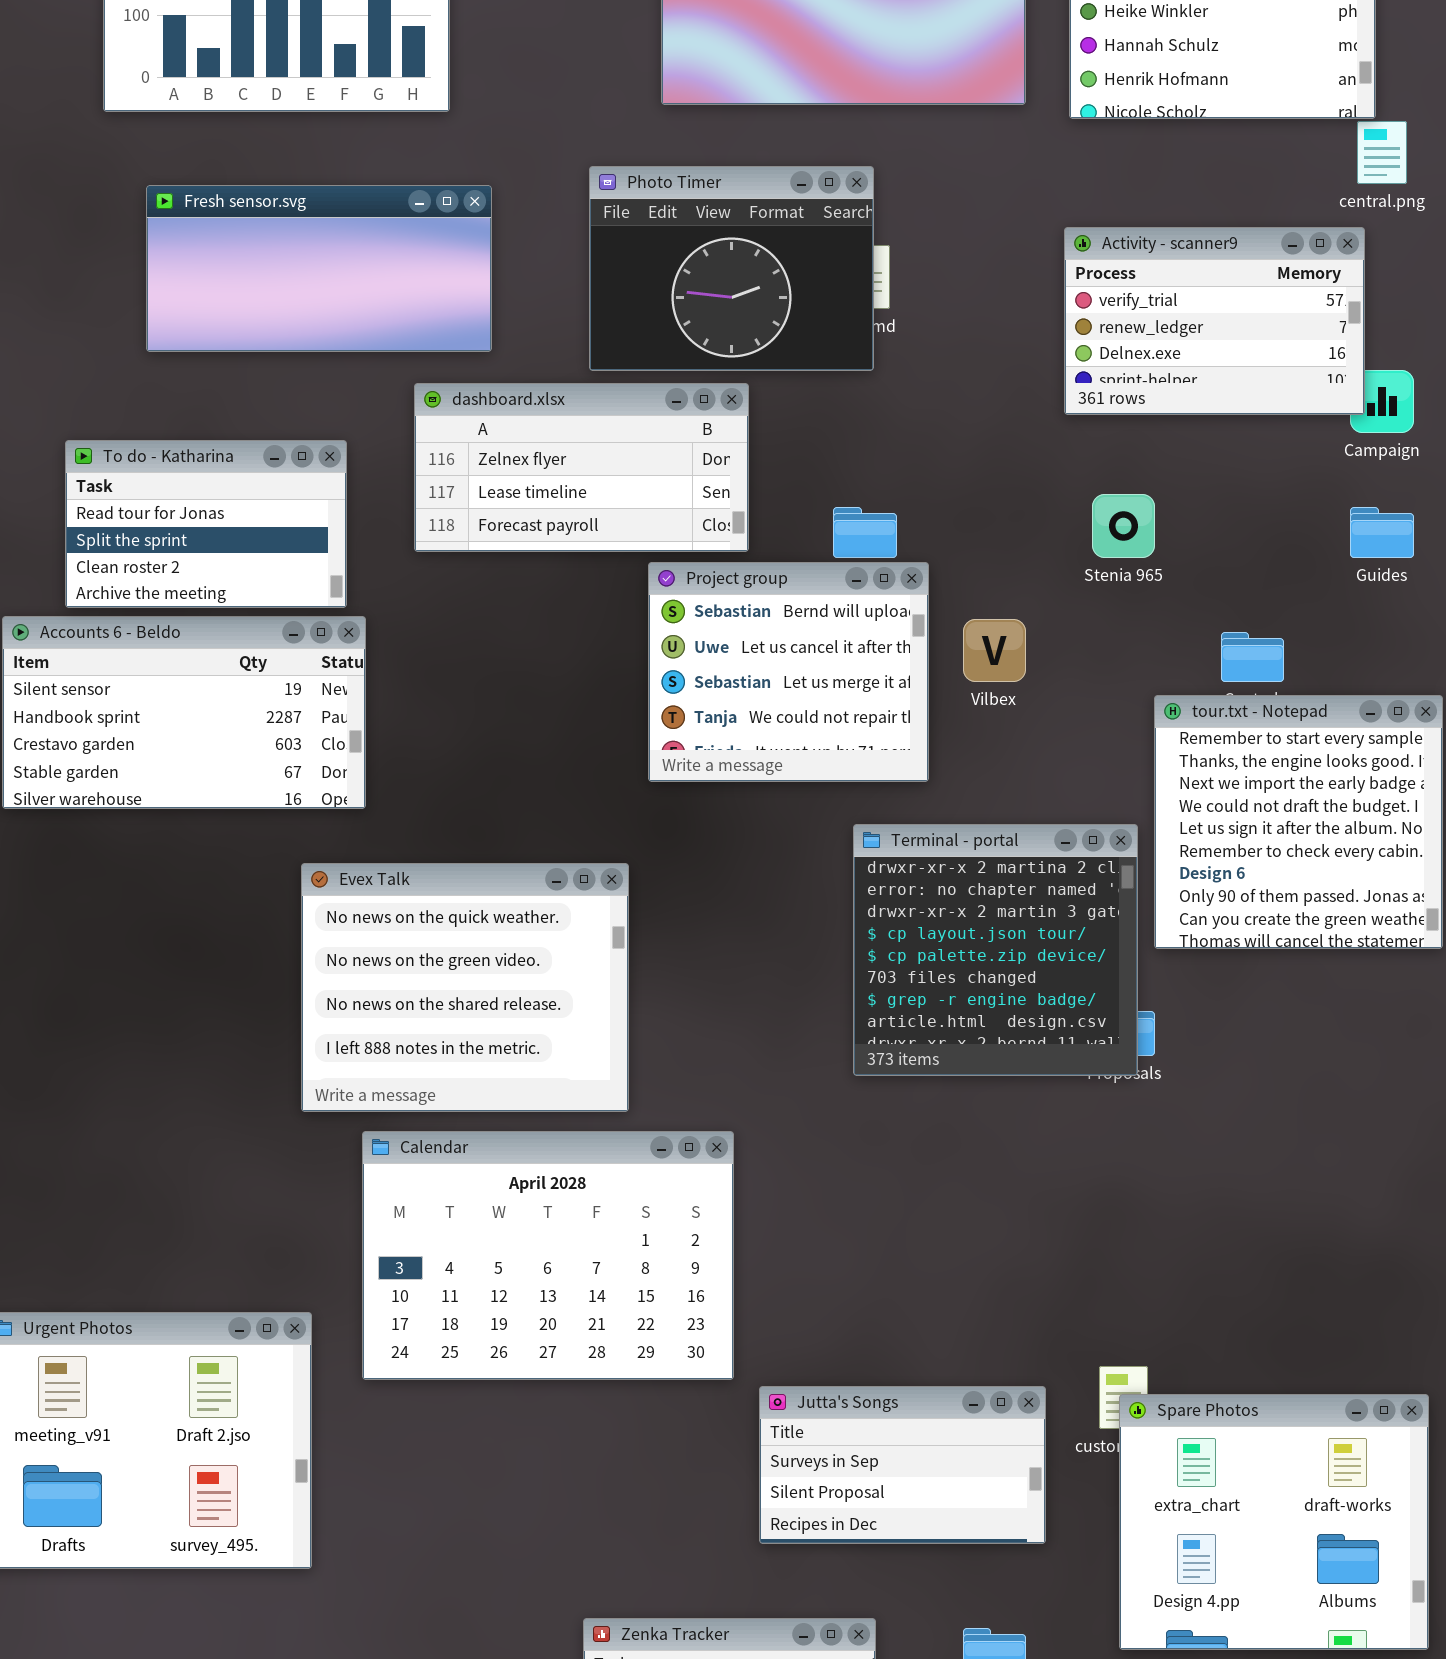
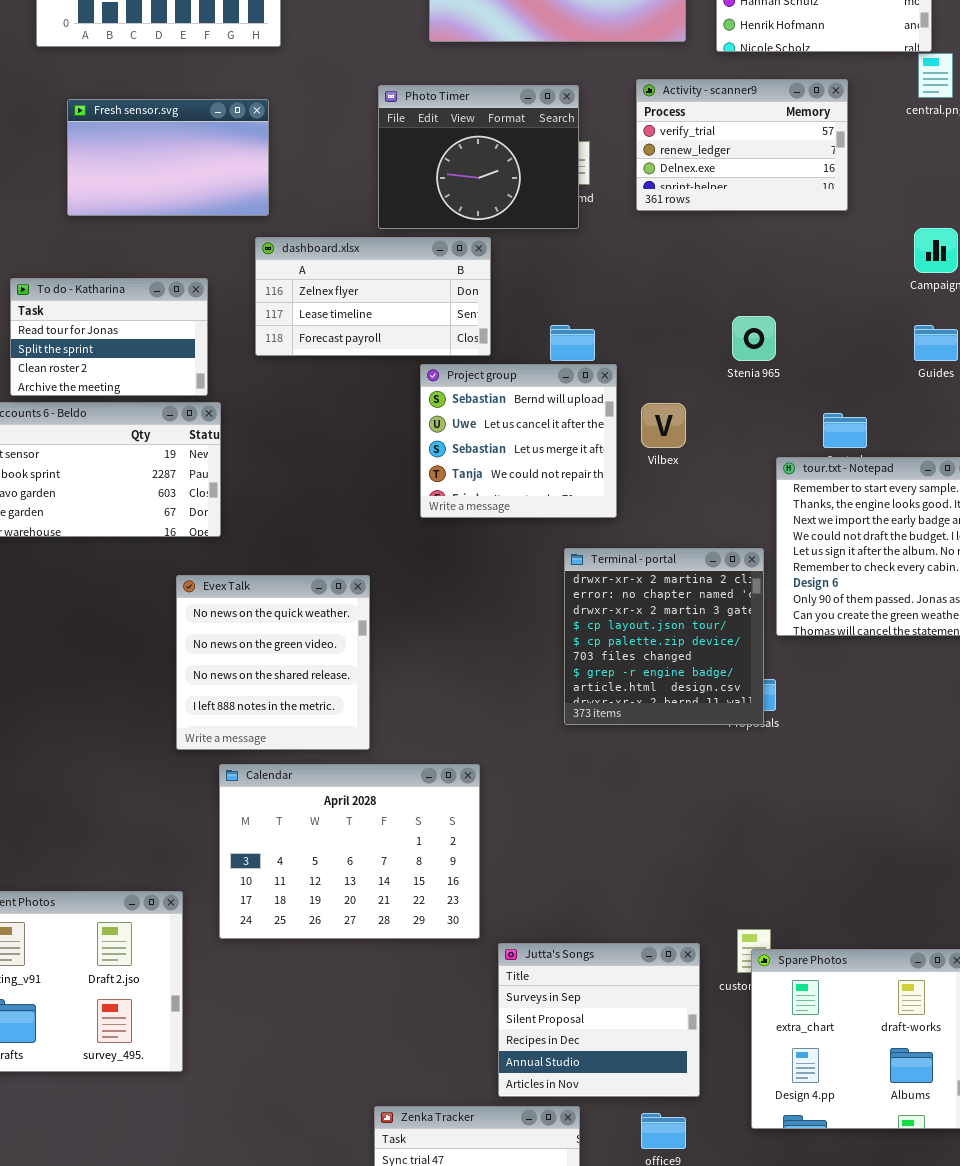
Fresh sensor.svg: [146,185,492,352] -> [67,99,269,216], resized
Activity - scanner9: [1064,227,1365,415] -> [636,79,848,211], moved
Evex Talk: [301,863,629,1112] -> [176,575,370,750], resized
Jutta's Songs: [759,1386,1046,1544] -> [498,943,700,1097], resized

